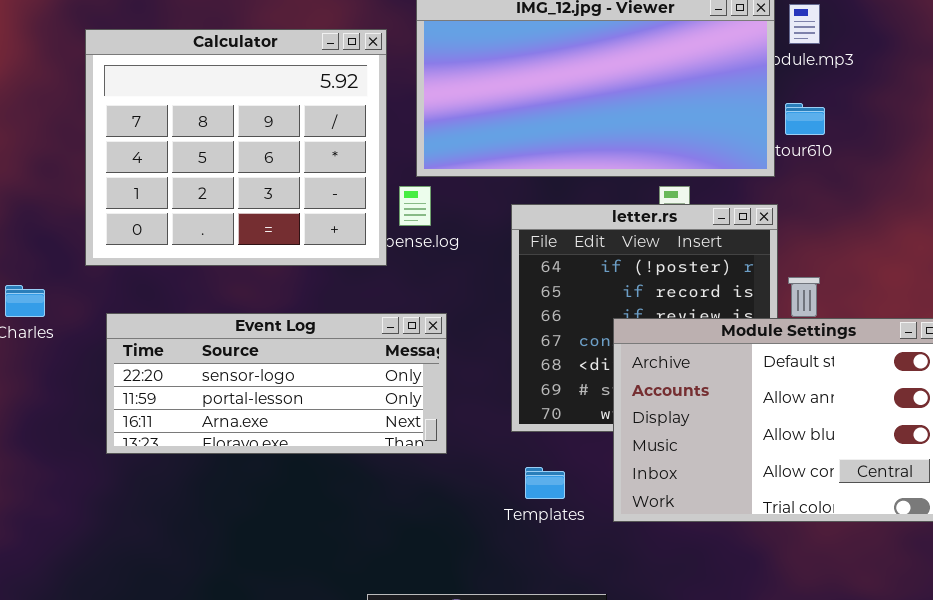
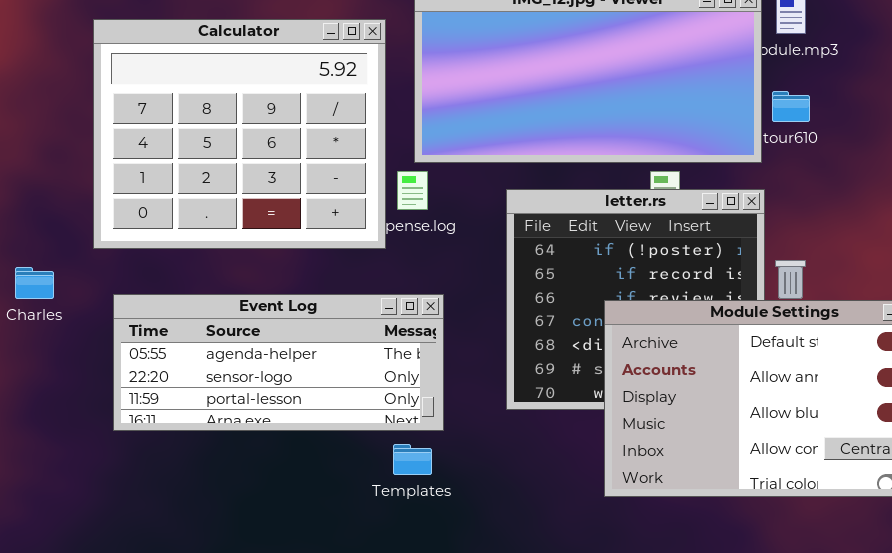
Event Log: [106,313,447,454] -> [113,294,444,431], scrolled up 1 row
Templates: [525,467,565,499] -> [393,444,432,475], moved

